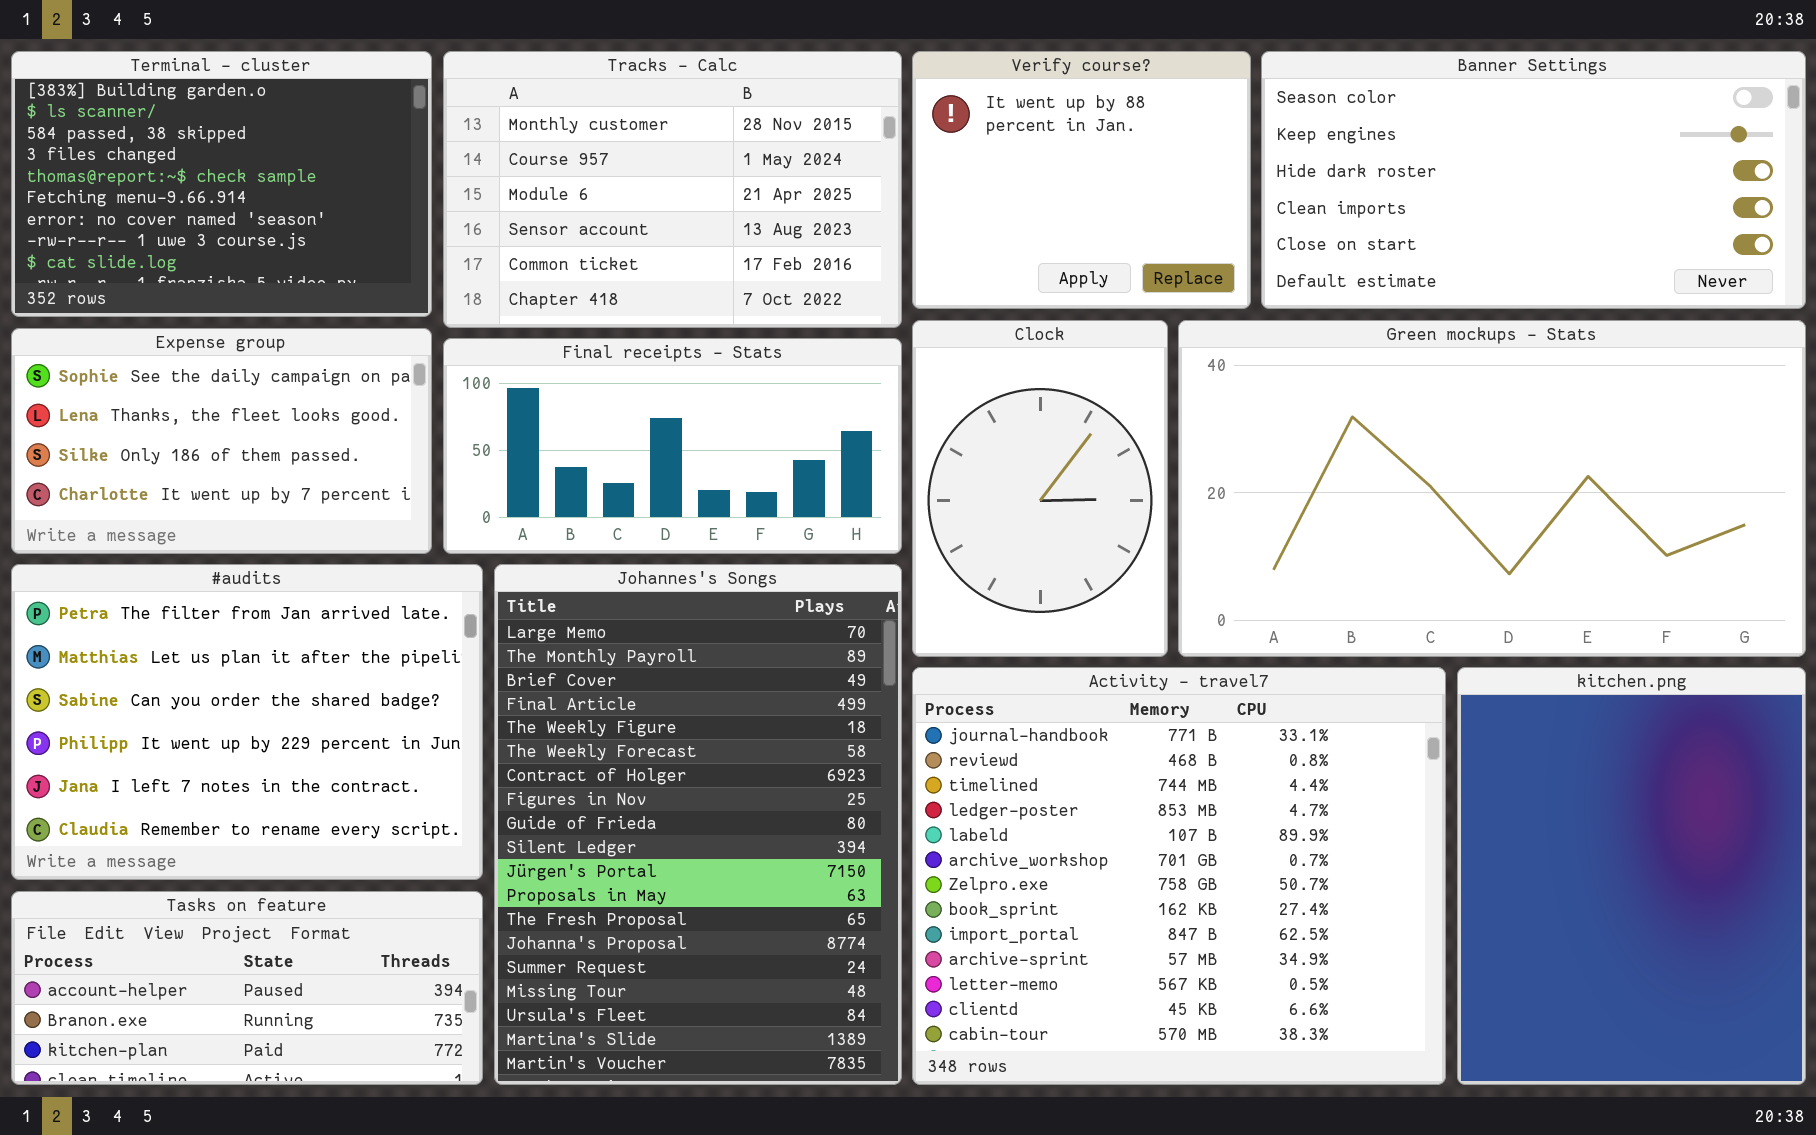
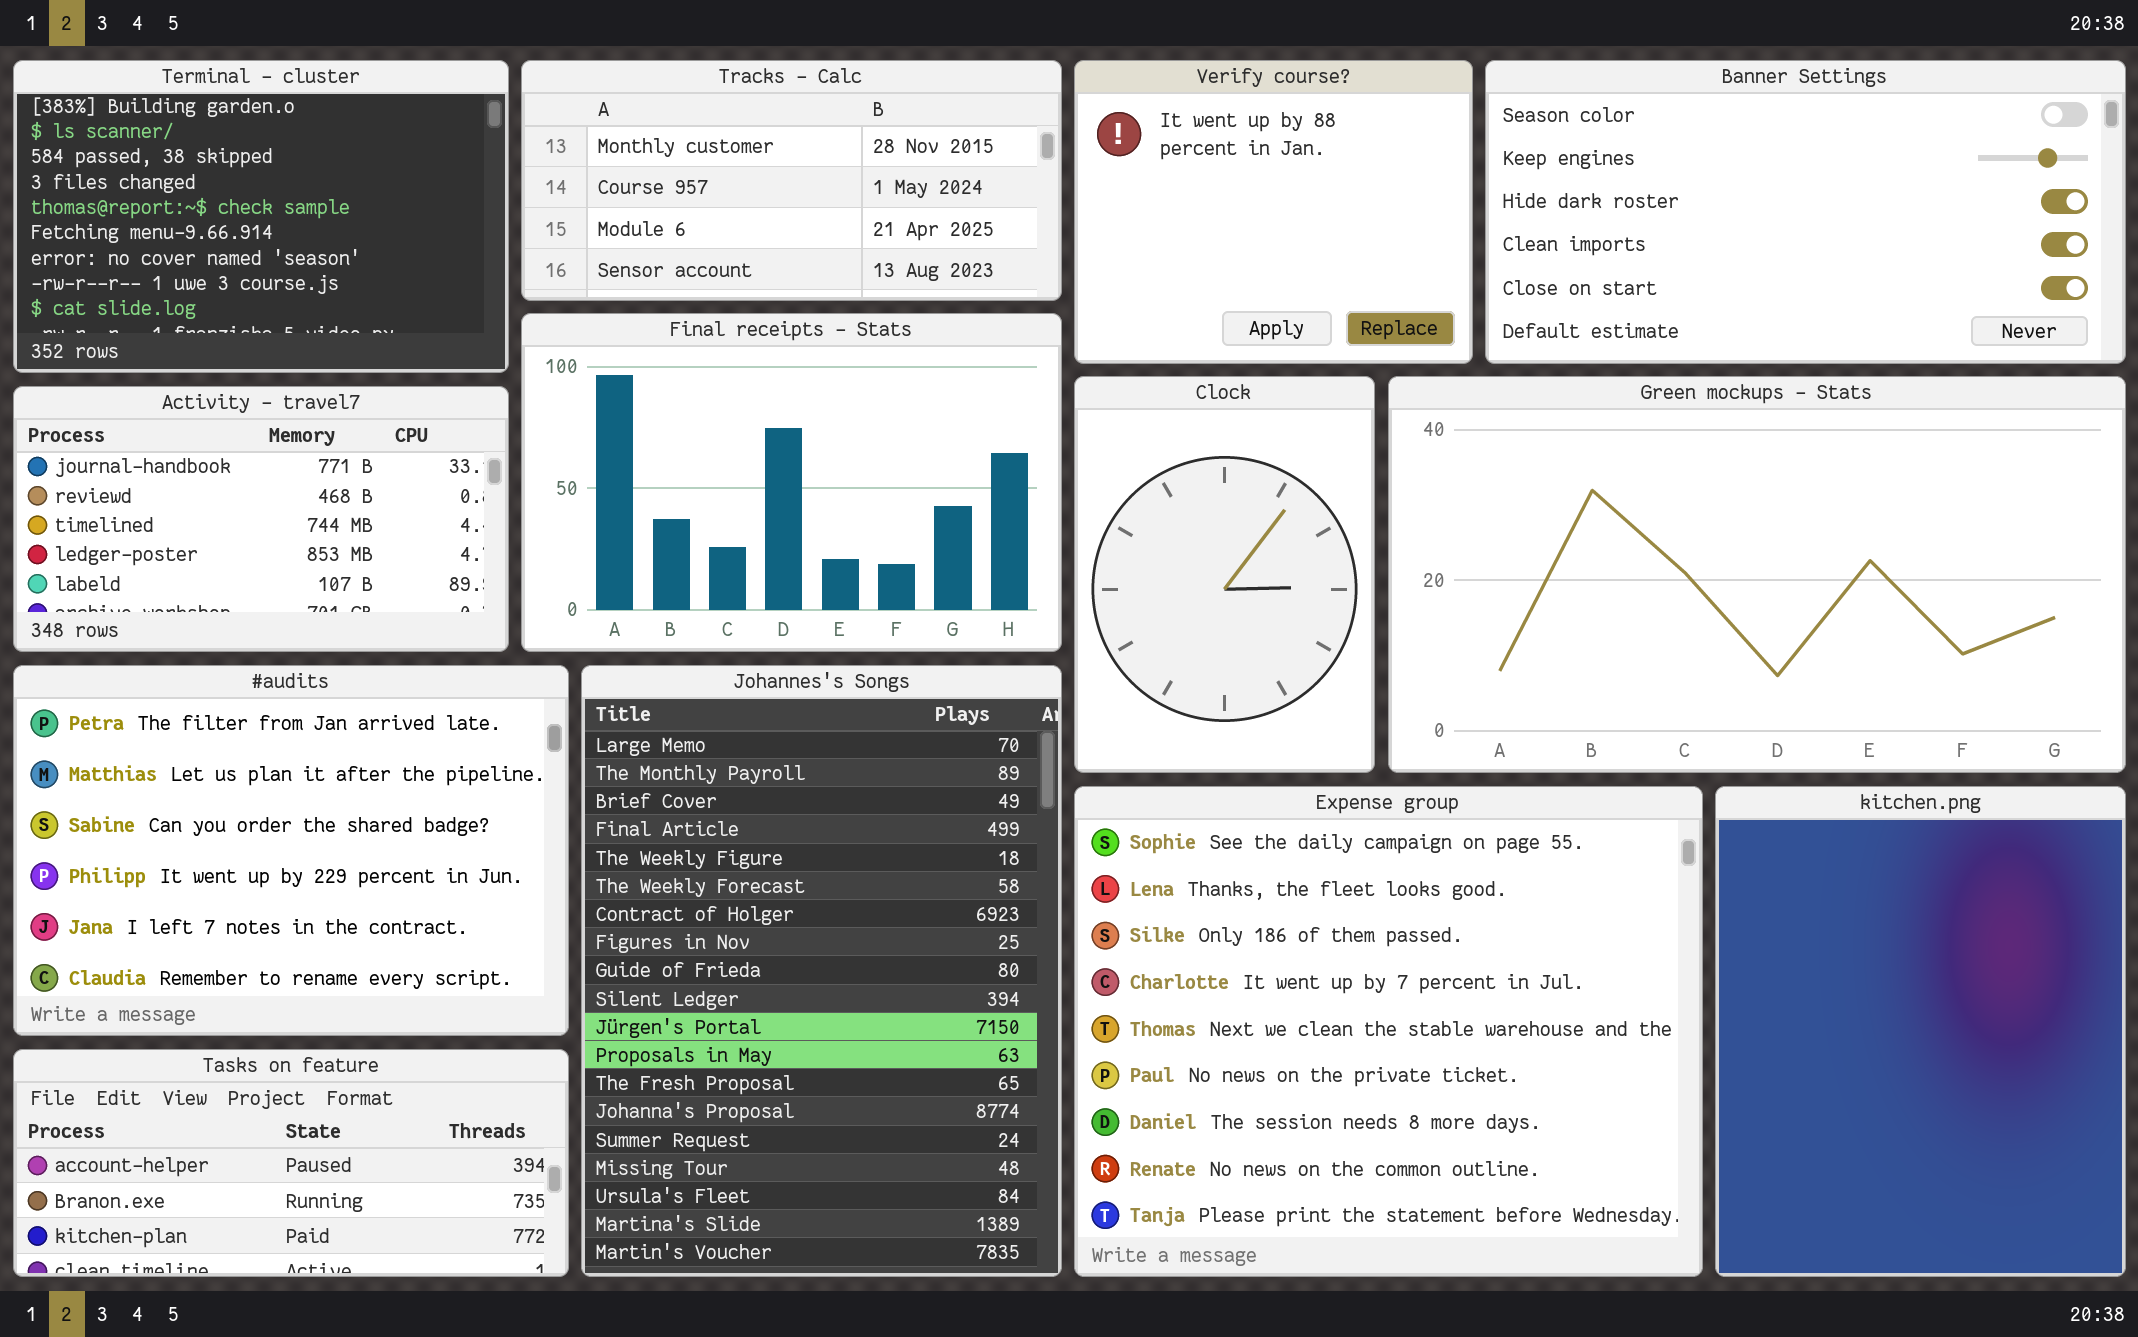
Tracks - Calc: [443,51,902,328] -> [521,60,1062,301], resized
Expense group: [11,328,432,554] -> [1074,786,1703,1277], moved, resized
Final receipts - Stats: [443,338,902,554] -> [521,313,1062,652], resized
Activity - travel7: [912,667,1446,1085] -> [13,386,509,652], moved, resized

